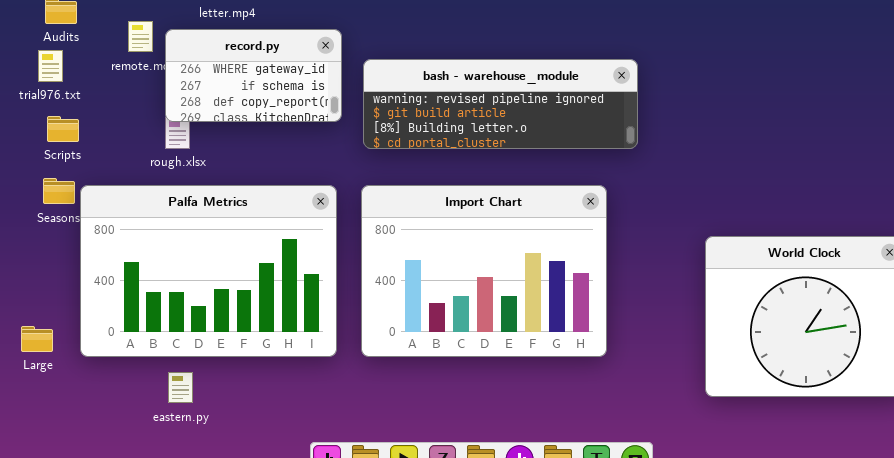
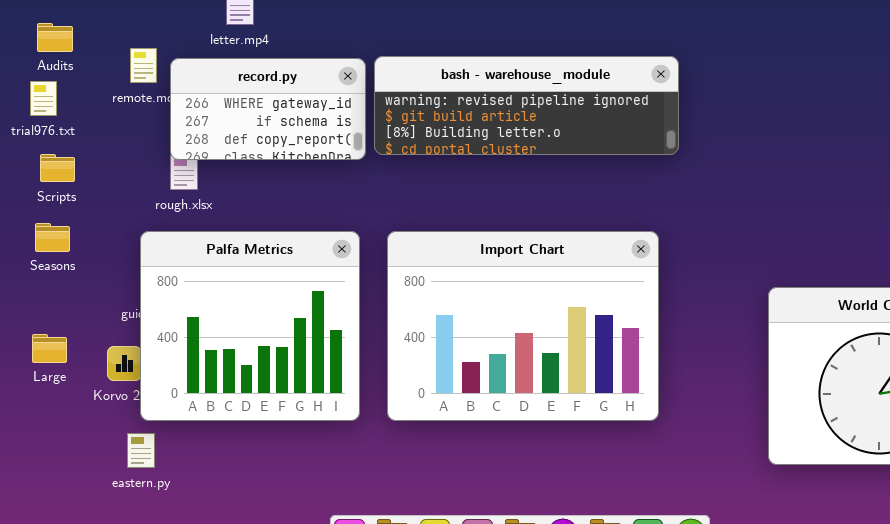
bash - warehouse_module: [363,59,638,149] -> [374,56,679,155], moved
Palfa Metrics: [80,185,337,357] -> [140,231,360,421], resized
Large: [21,326,53,352] -> [32,334,67,363], moved
eastern.py: [168,372,193,403] -> [127,433,155,468], moved

